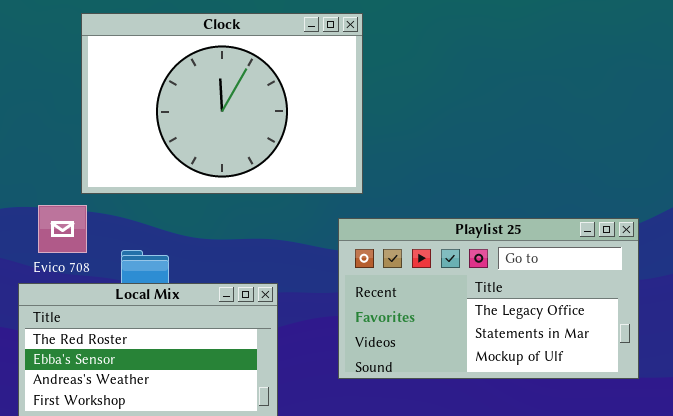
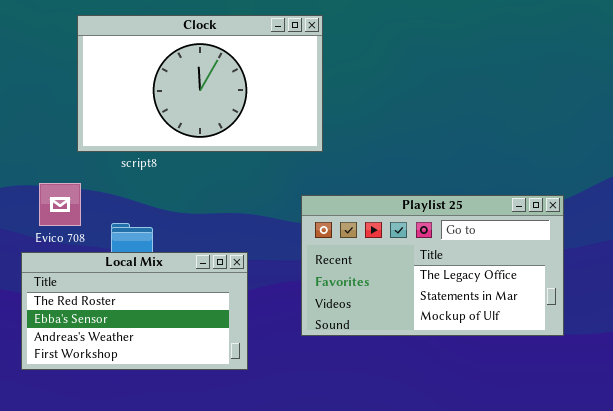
Clock: [81,13,363,194] -> [77,15,323,152], resized

